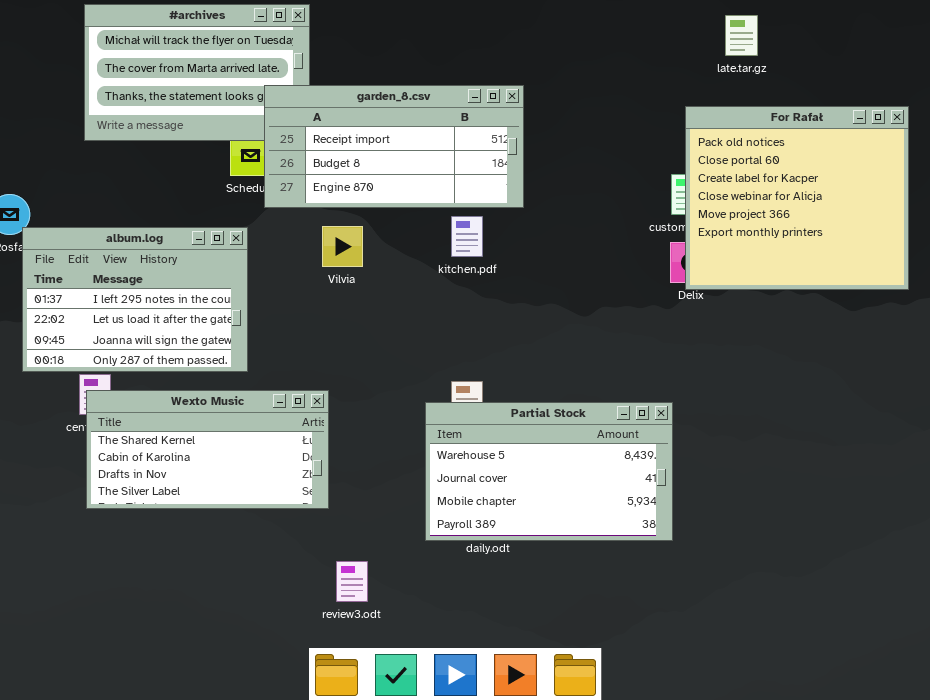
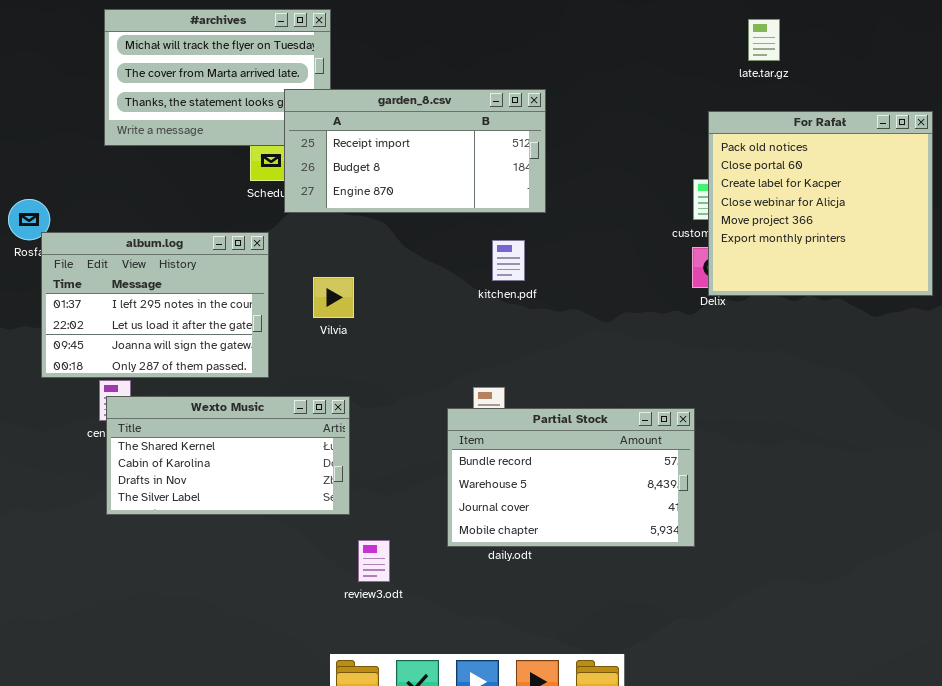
kitchen.pdf: [451,216,483,257] -> [492,240,525,281], moved
Vilvia: [322,226,363,267] -> [313,277,354,318], moved
Partial Stock: [425,402,673,541] -> [447,408,695,547], scrolled up 1 row
review3.odt: [336,561,368,602] -> [358,540,390,582], moved

